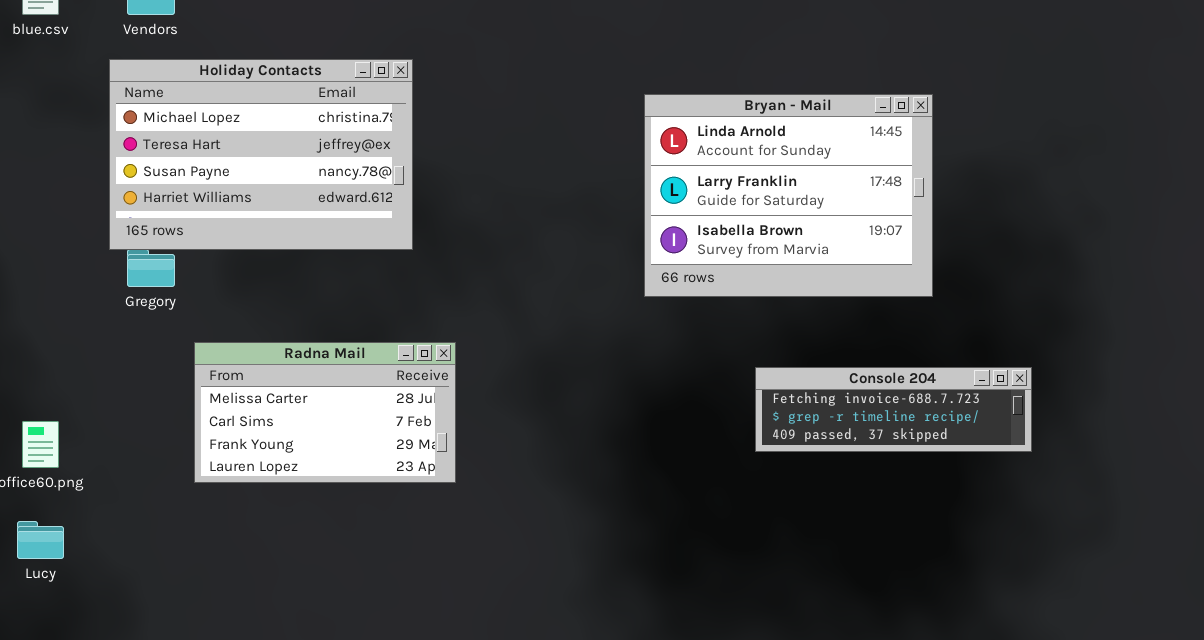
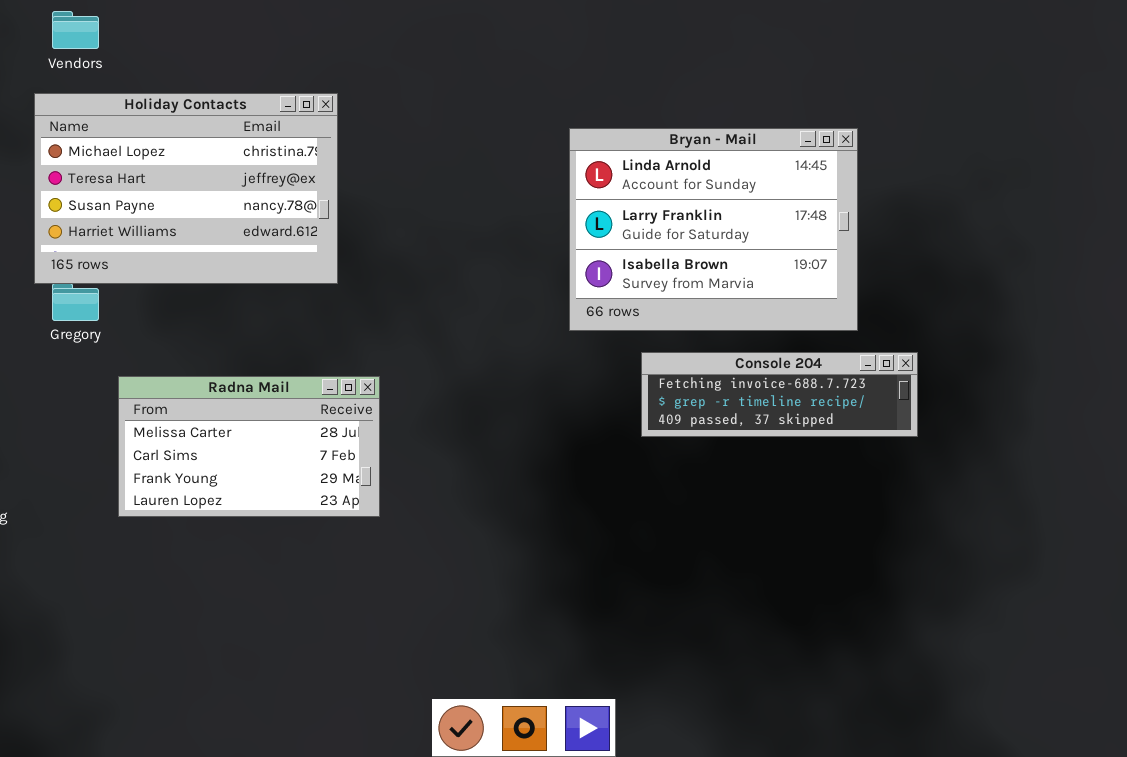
Console 204: [755,367,1032,452] -> [641,352,918,437], moved

